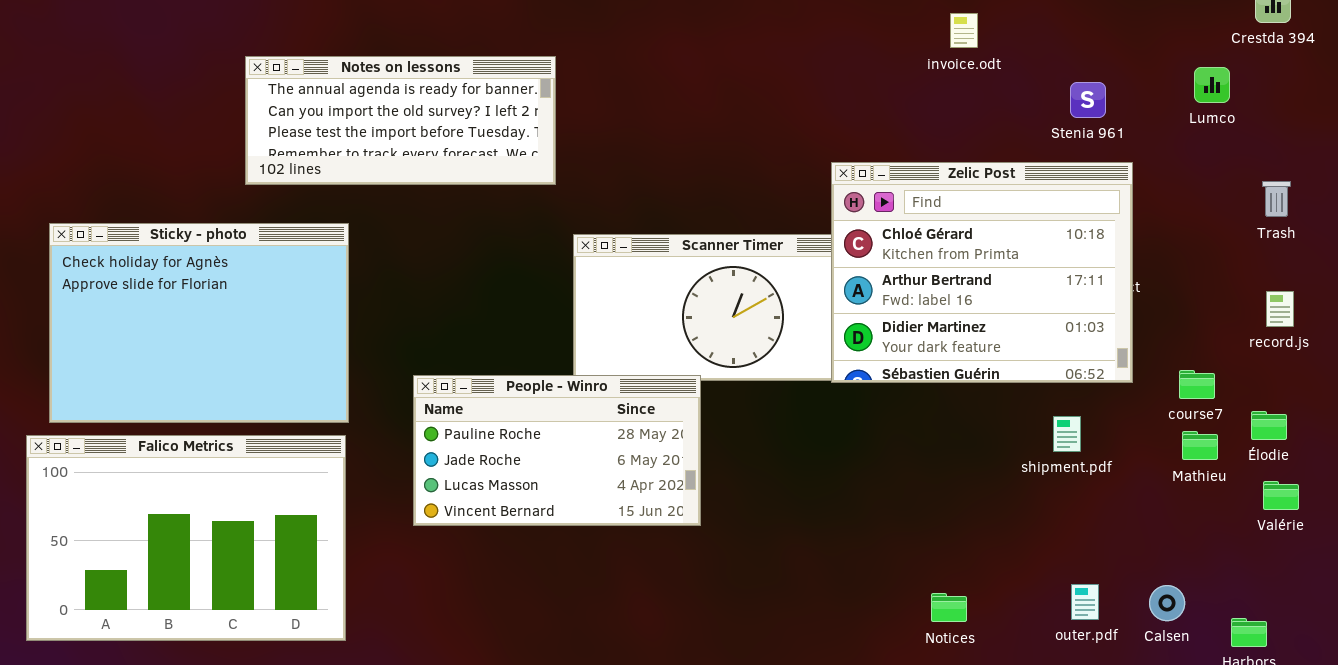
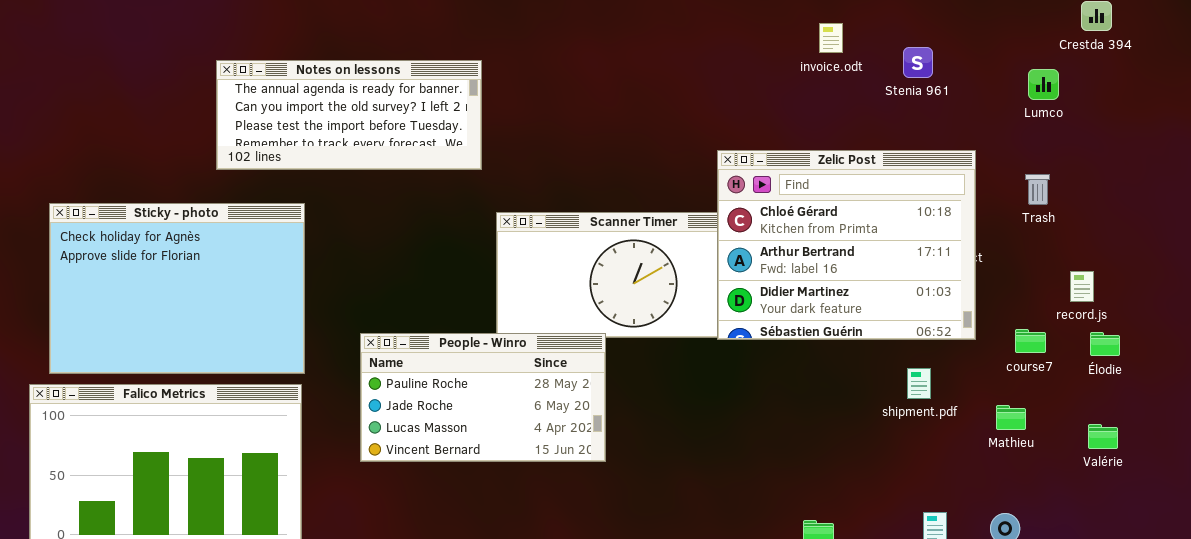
Stenia 961: [1070,82,1106,118] -> [903,47,933,78], moved
Trash: [1262,181,1291,217] -> [1025,174,1050,205], moved
record.js: [1266,291,1294,327] -> [1070,271,1094,302], moved
Élodie: [1251,411,1287,440] -> [1090,332,1120,356], moved
Mathieu: [1182,431,1218,460] -> [996,405,1026,430], moved

